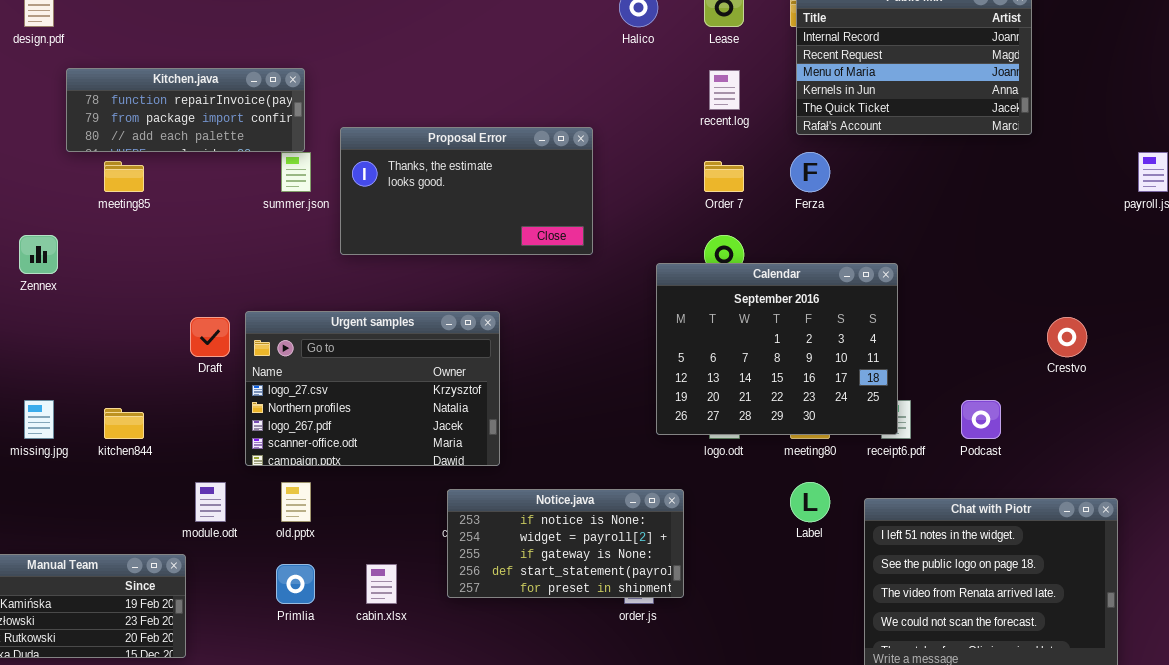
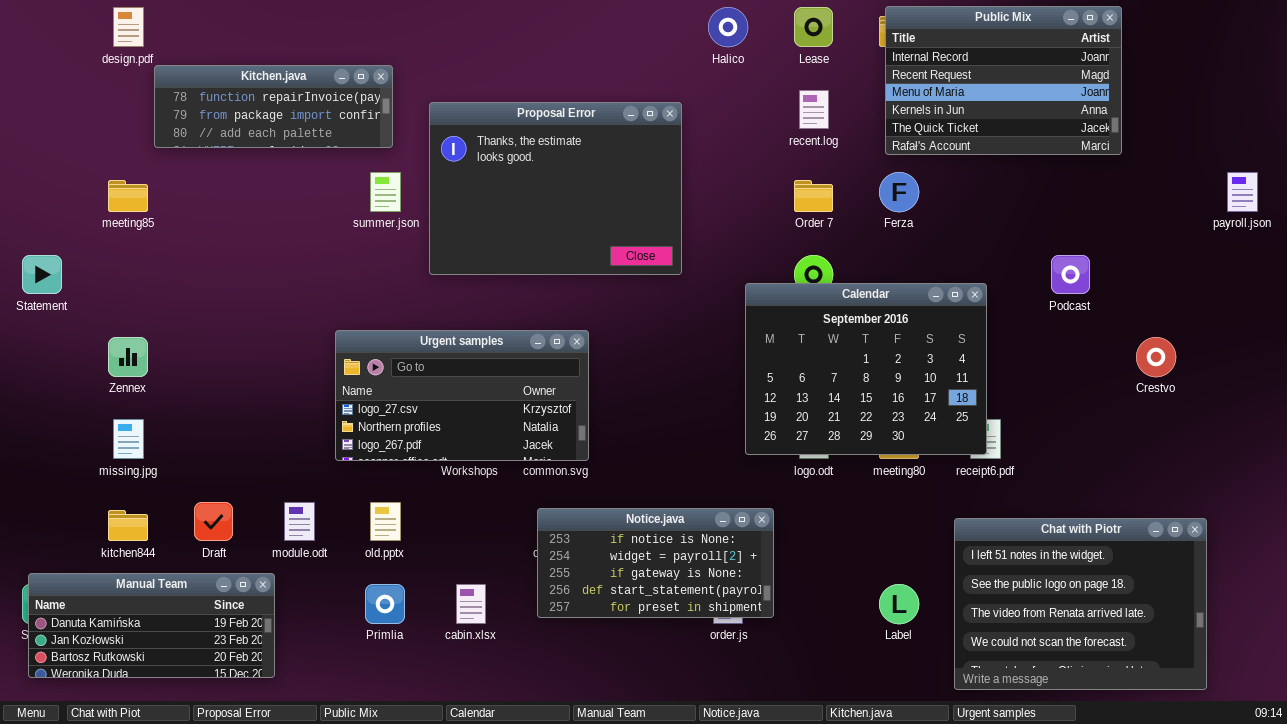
Kitchen.java: [66,68,305,152] -> [154,65,393,148], moved
Proposal Error: [340,127,593,255] -> [429,102,682,275], resized
meeting85: [104,161,144,192] -> [108,180,148,212], moved
Zennex: [19,235,58,274] -> [108,337,148,377], moved
Urgent samples: [245,311,500,466] -> [335,330,589,461], resized
Draft: [190,317,230,357] -> [194,502,233,541], moved
Podcast: [961,400,1001,439] -> [1051,255,1090,294], moved
kitchen844: [104,408,144,439] -> [108,510,148,541], moved
Label: [790,482,830,522] -> [879,584,919,624], moved

